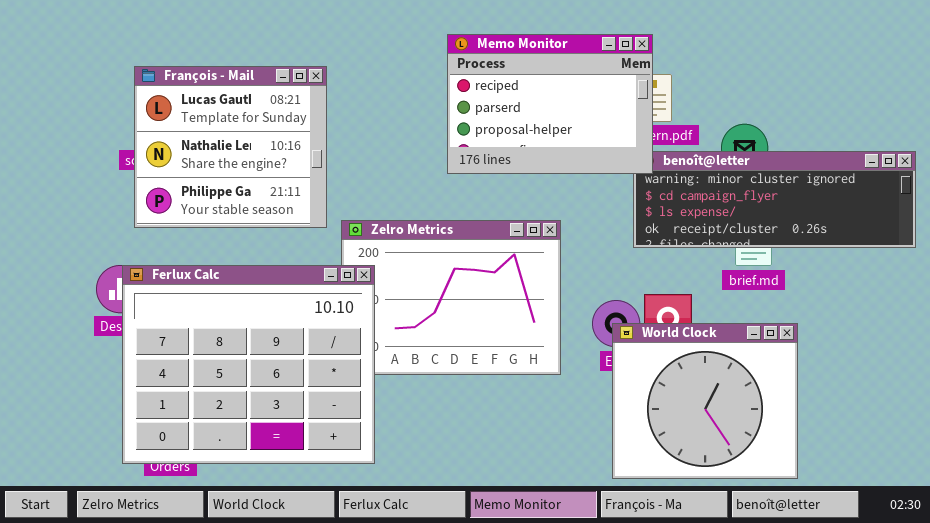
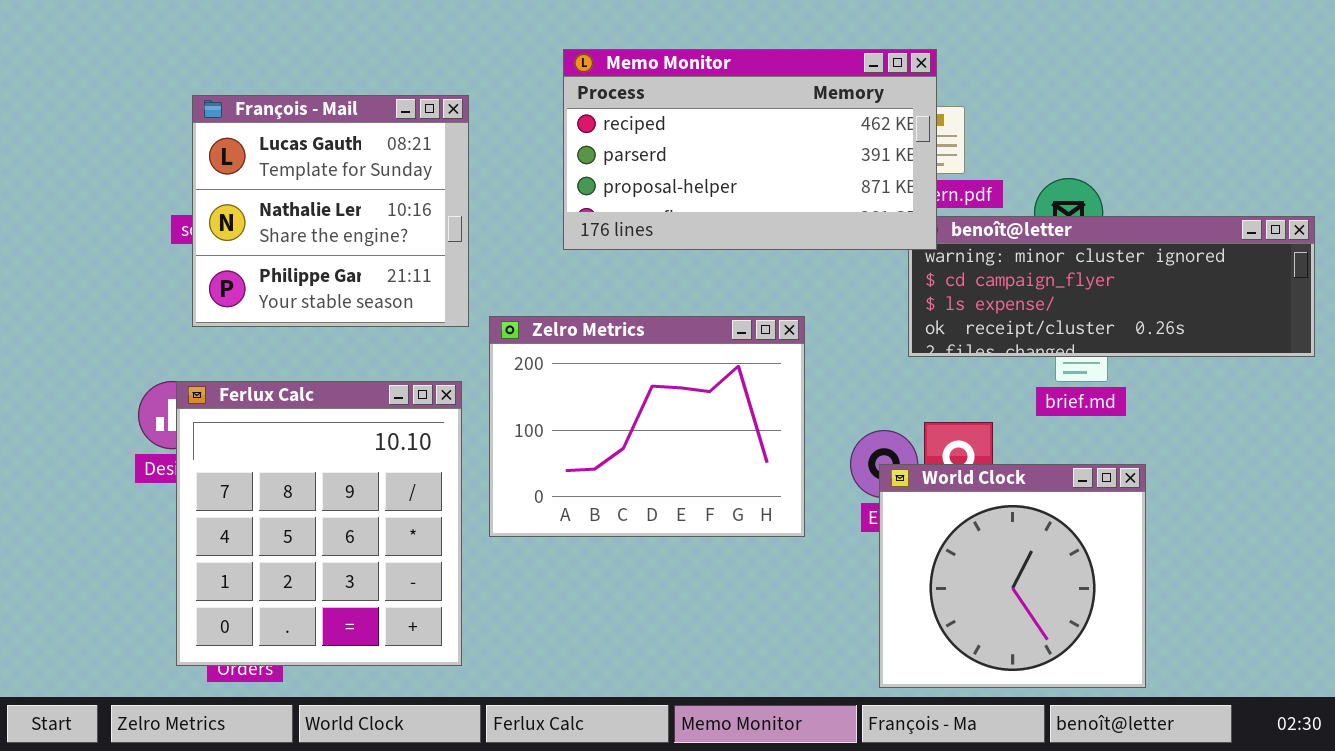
Memo Monitor: [447,34,653,174] -> [563,49,937,250], resized
Ferlux Calc: [122,265,375,464] -> [176,381,462,666], resized

